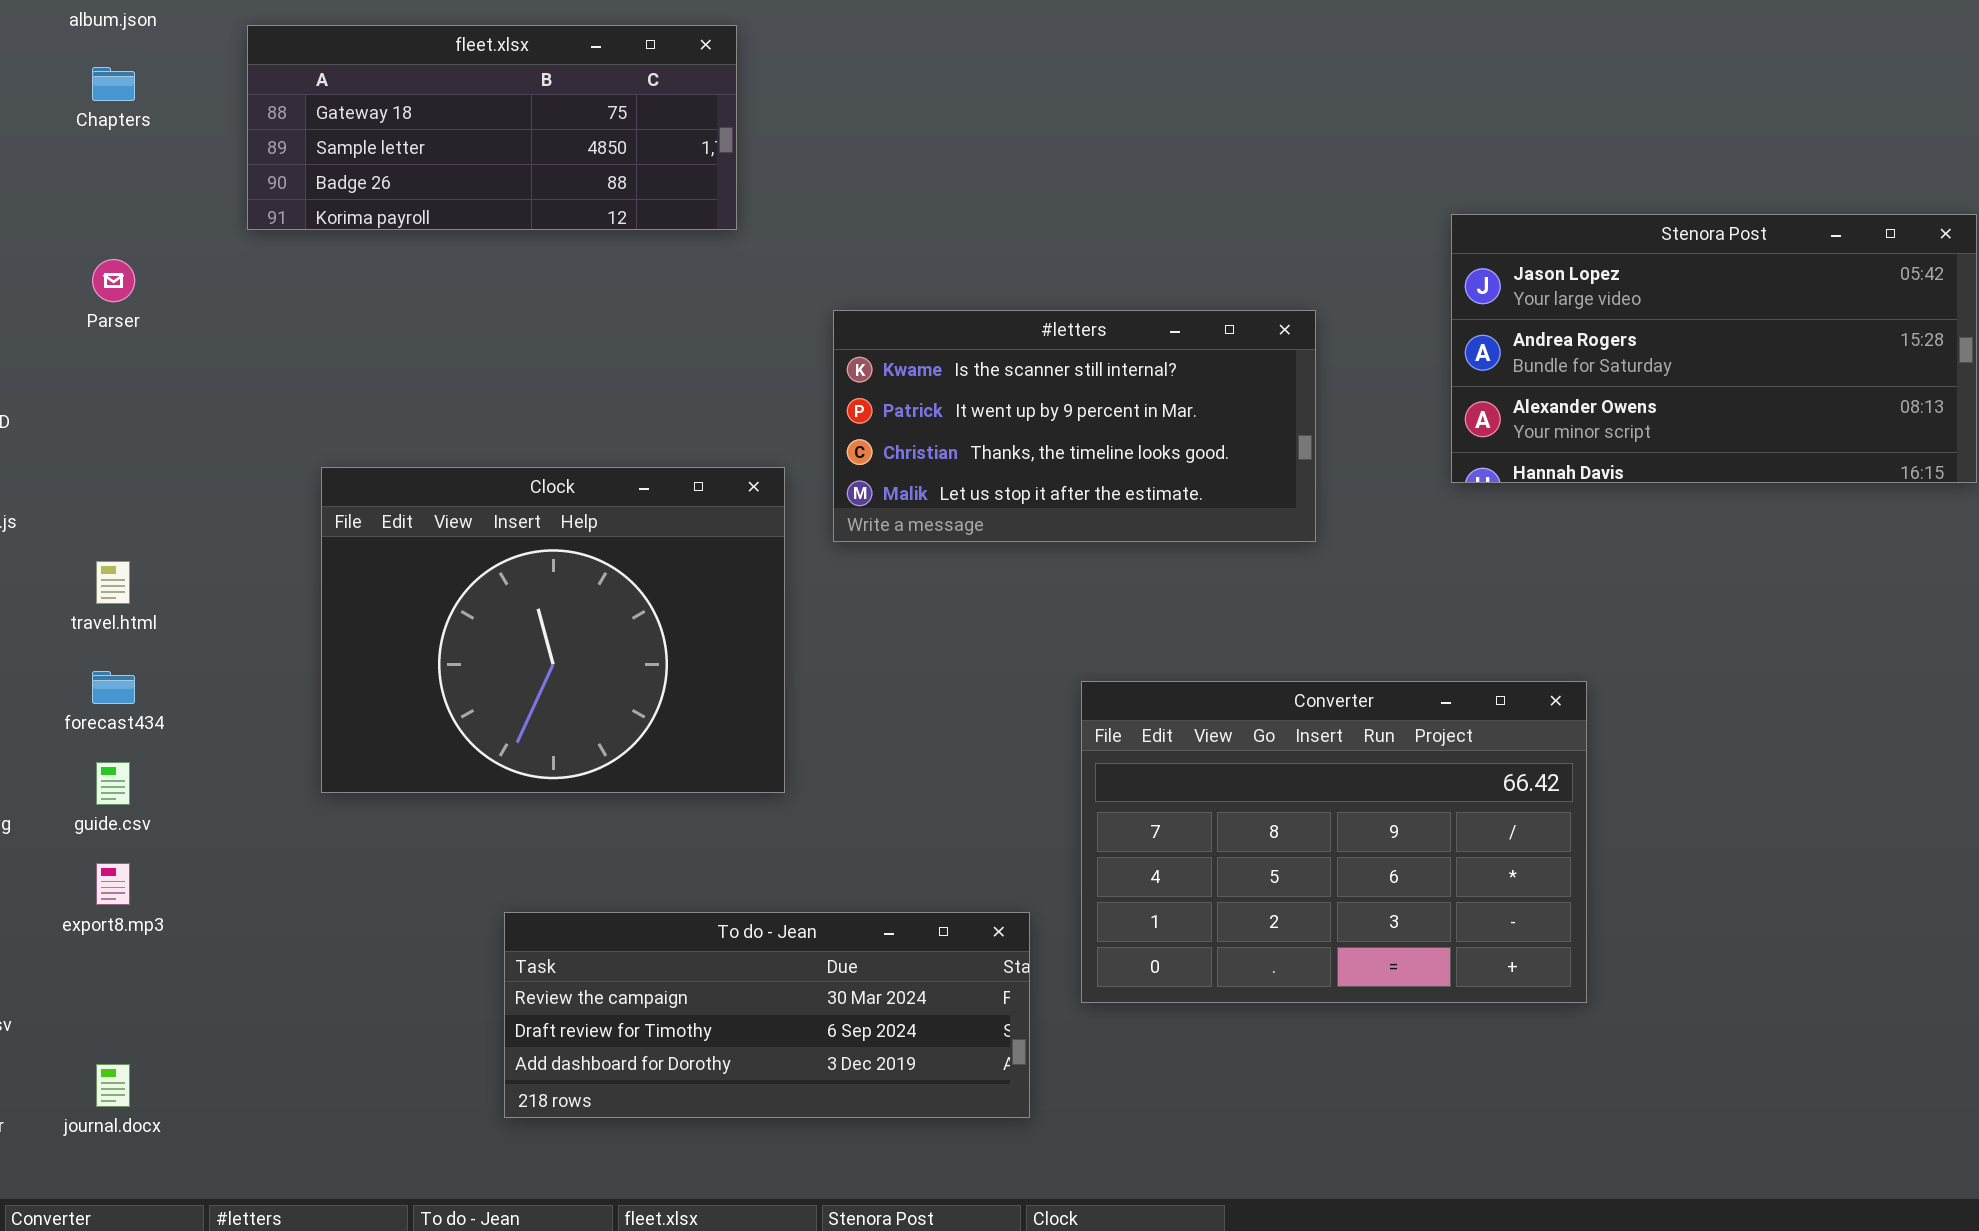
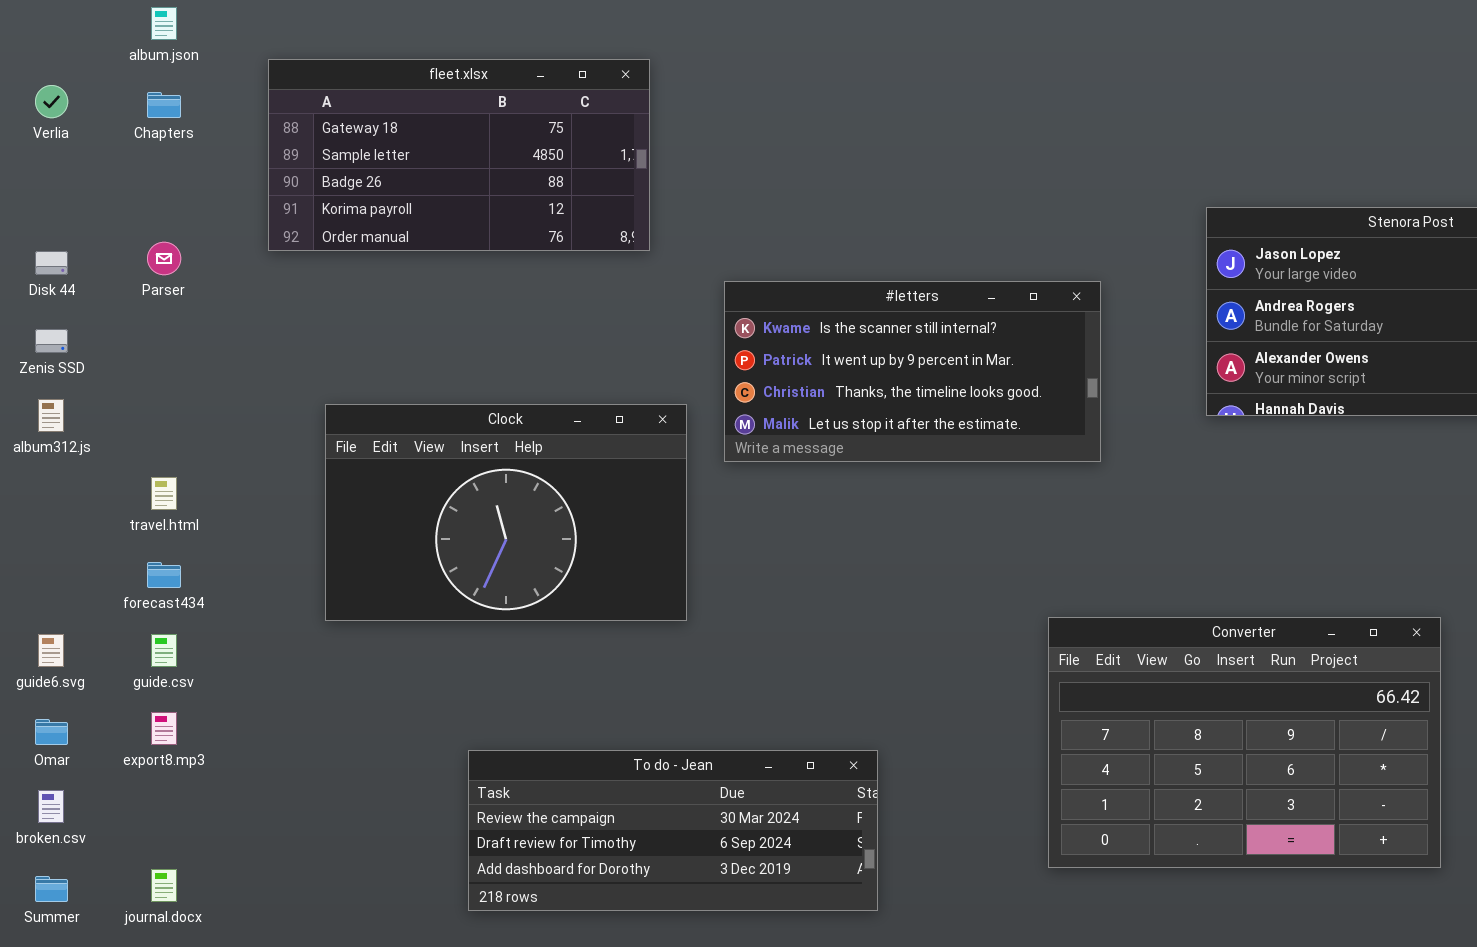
fleet.xlsx: [247,25,737,230] -> [268,59,650,251], resized
Clock: [321,467,785,793] -> [325,404,687,621], resized
Converter: [1081,681,1587,1003] -> [1048,617,1441,868], moved

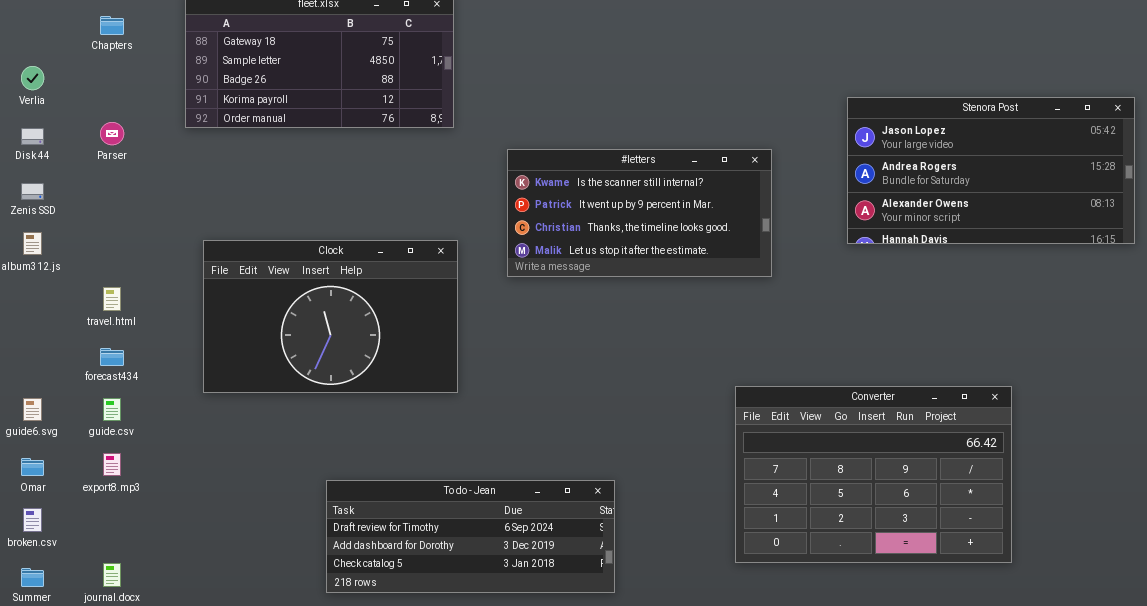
Verlia: [35,85,68,118] -> [21,66,44,90], moved
Clock: [325,404,687,621] -> [203,240,458,393], moved
To do - Jean: [468,750,878,911] -> [326,480,615,593], scrolled down 1 row

